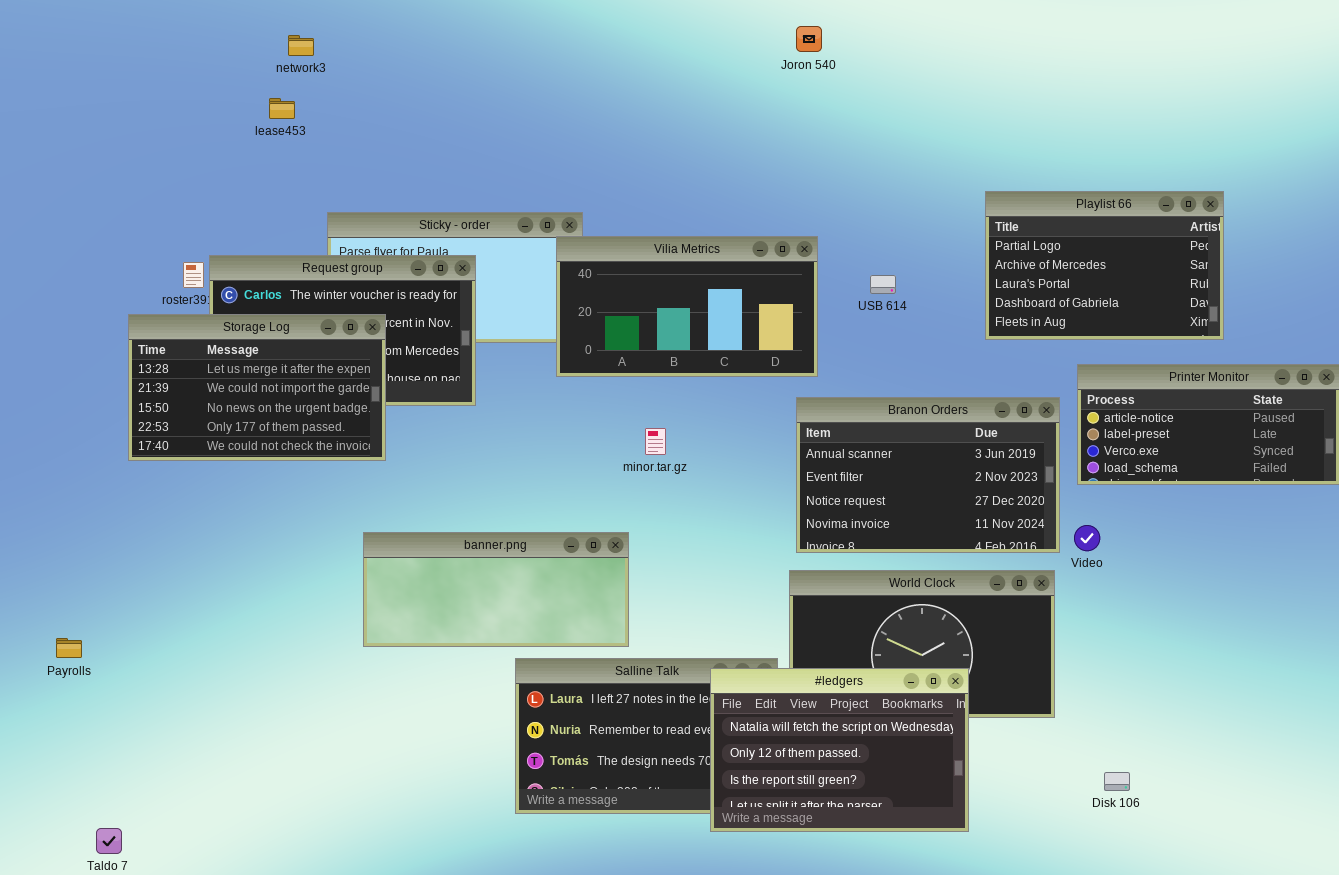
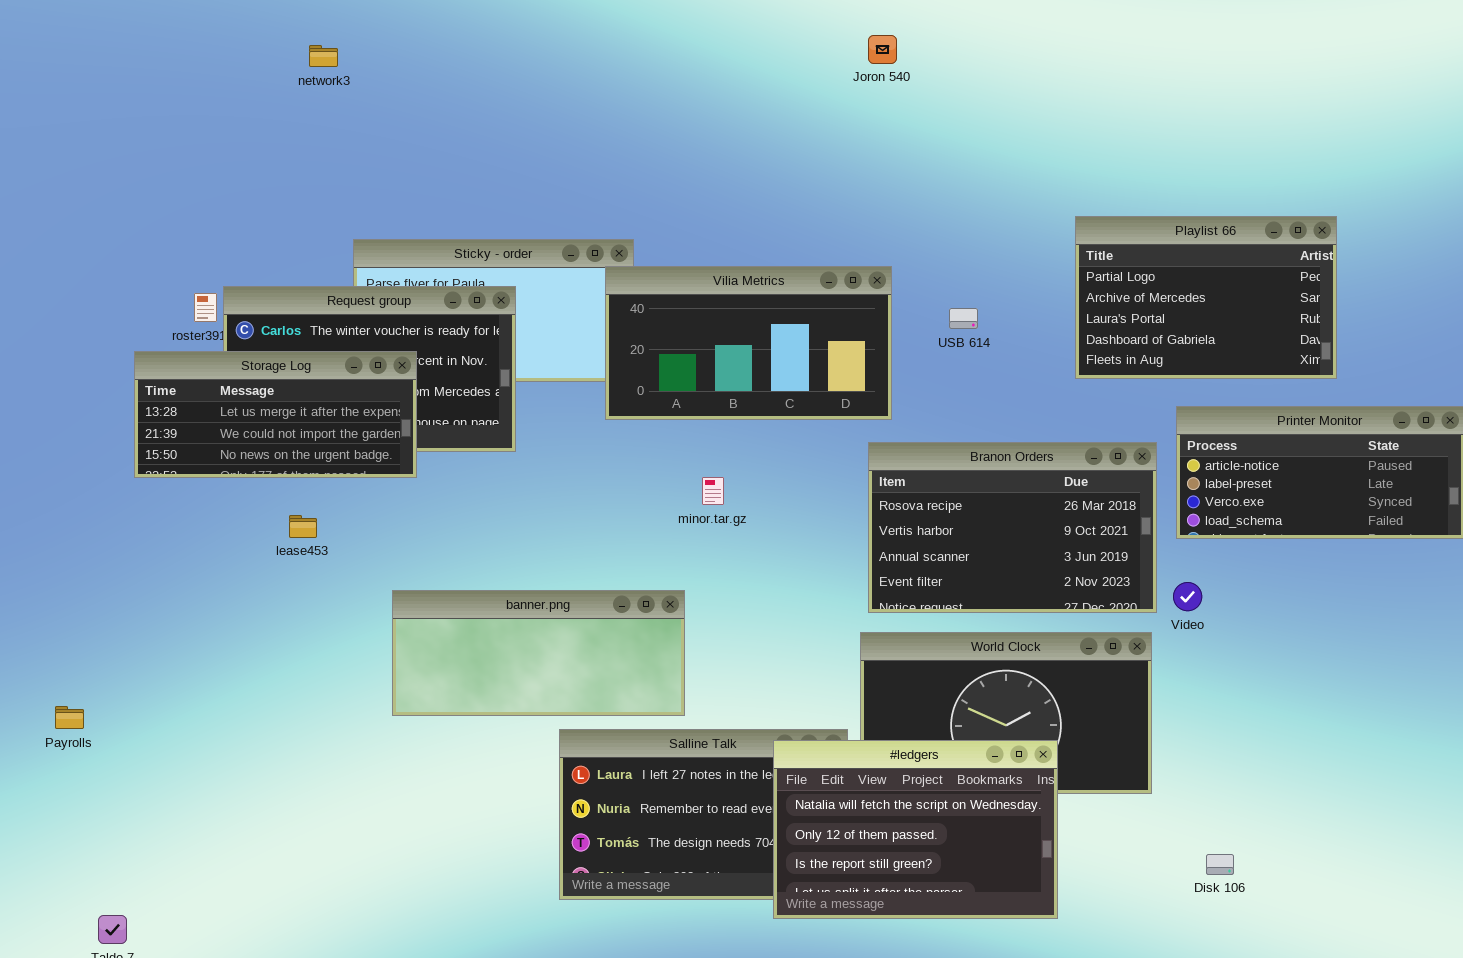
lease453: [269,98,295,119] -> [289,515,317,538], moved
Storage Log: [128,314,386,461] -> [134,351,417,478], resized
Branon Orders: [796,397,1060,553] -> [868,442,1157,613], scrolled up 2 rows

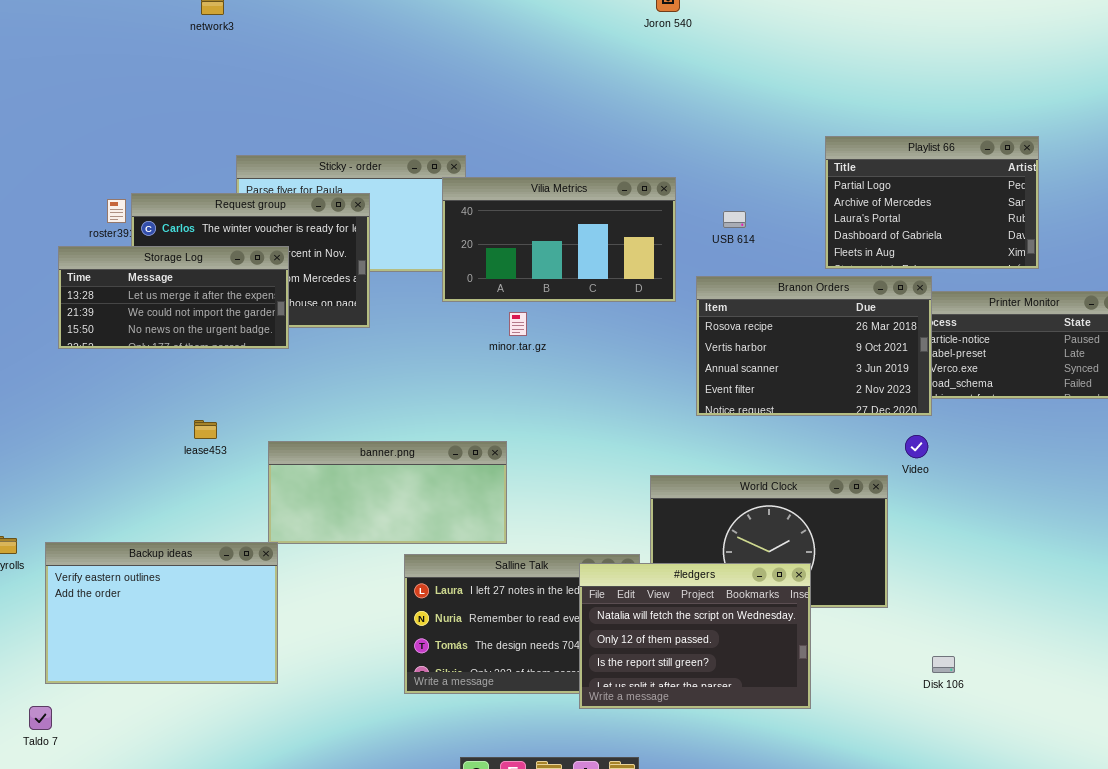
Branon Orders: [868,442,1157,613] -> [696,276,932,416], moved
minor.tar.gz: [702,477,724,505] -> [509,312,527,336], moved
lease453: [289,515,317,538] -> [194,420,217,439], moved
Backup ideas: none -> [45,542,278,684], opened

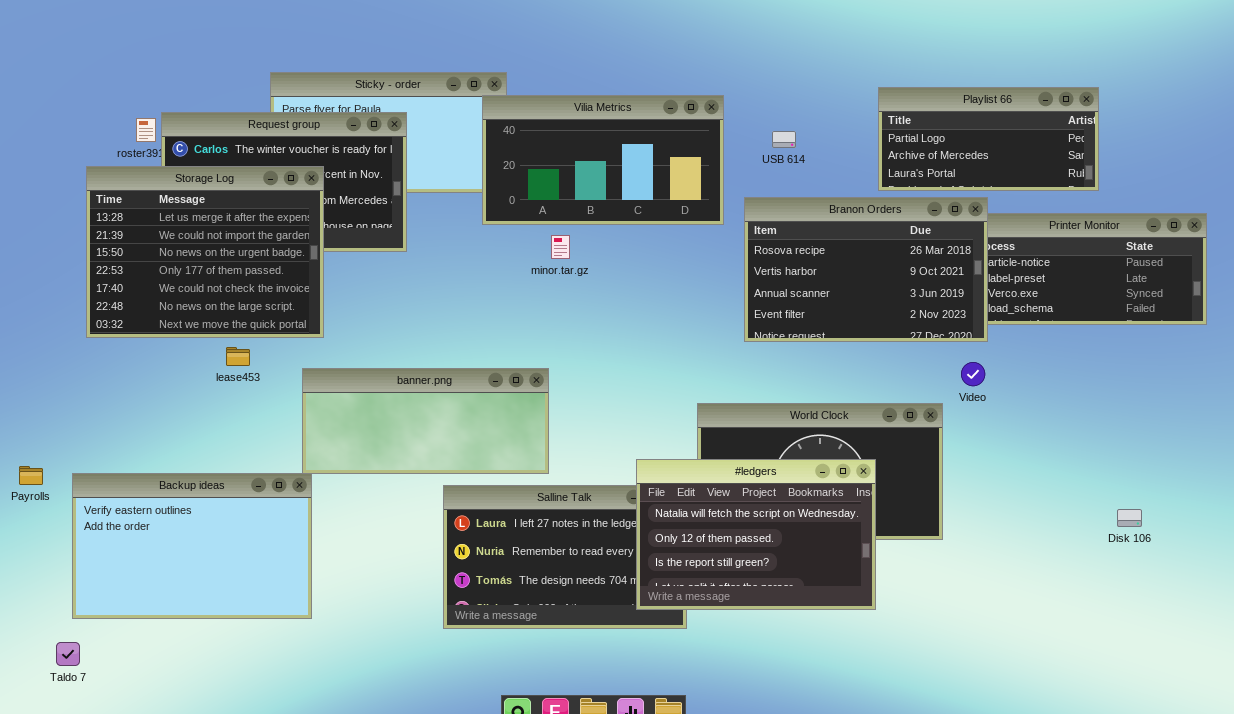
Playlist 66: [825,136,1039,269] -> [878,87,1099,191], resized
Storage Log: [58,246,289,349] -> [86,166,324,338], resized
#ledgers: [579,563,811,709] -> [636,459,876,610], moved
Disk 106: [932,656,955,673] -> [1117,509,1142,527], moved

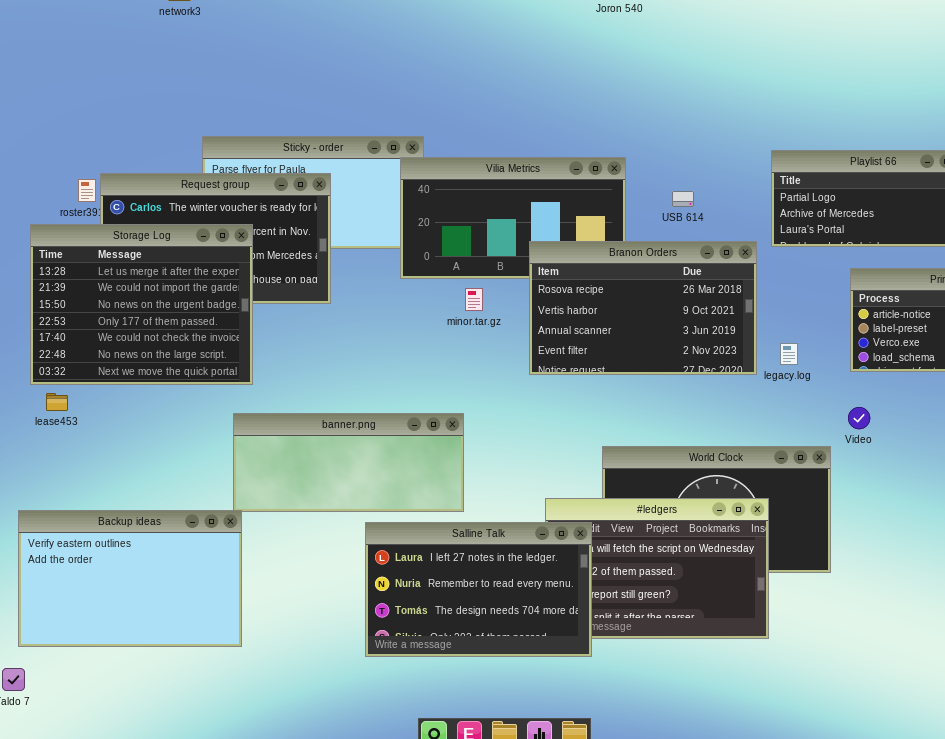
Branon Orders: [744,197,988,342] -> [529,241,757,375], moved
lease453: [226,347,250,366] -> [46,393,68,411], moved
Salline Talk: [443,485,687,629] -> [365,522,592,657], raised

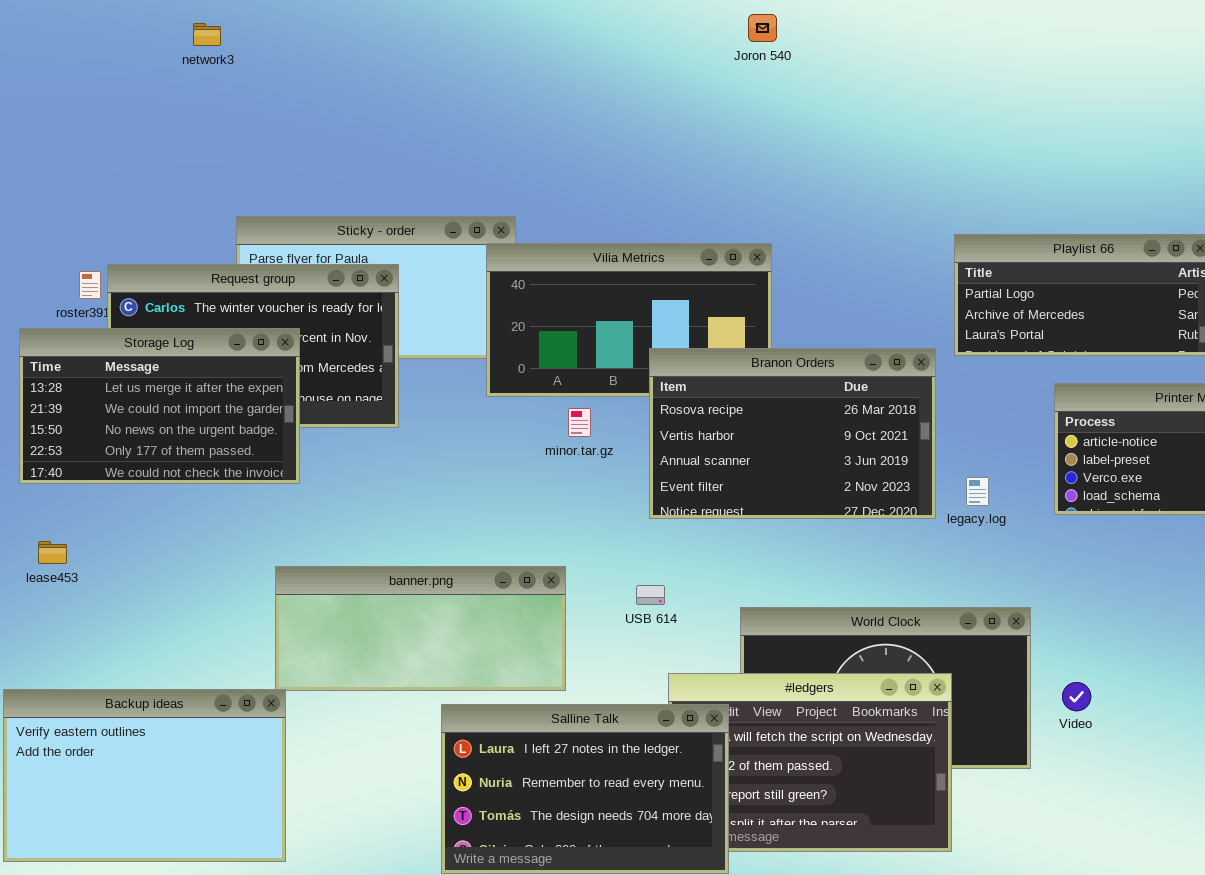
USB 614: [672,191,694,207] -> [636,585,665,605], moved
Storage Log: [30,224,253,385] -> [19,328,300,484], resized
Video: [848,407,870,429] -> [1062,682,1091,711], moved

